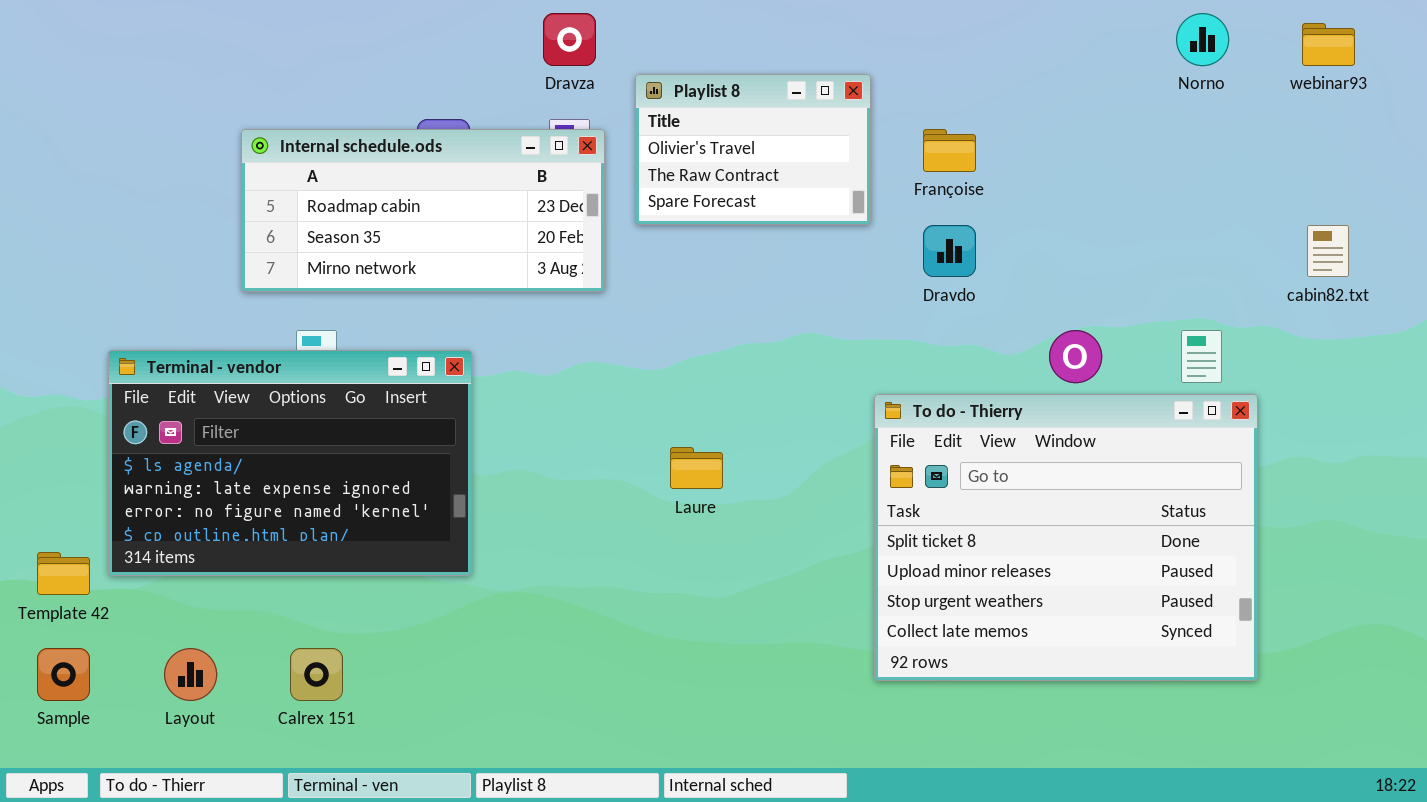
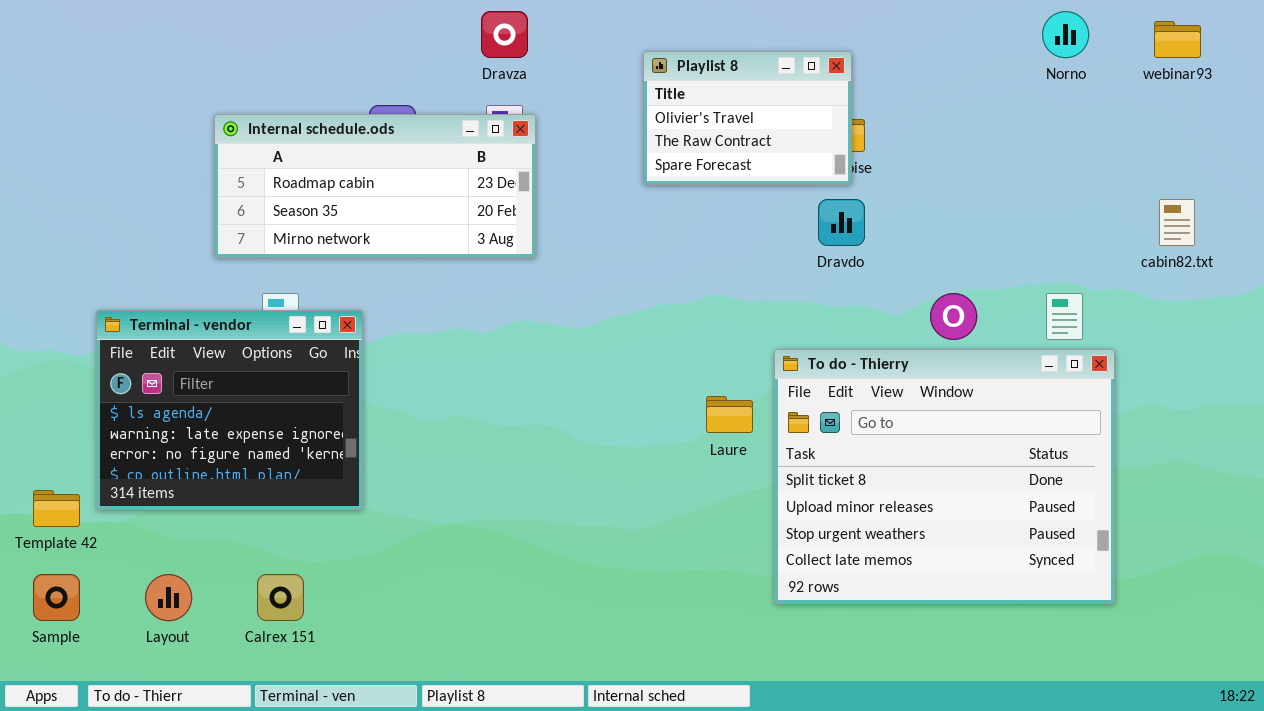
Playlist 8: [635,74,871,225] -> [643,51,852,185], moved
Terminal - vendor: [108,350,472,576] -> [96,310,363,510], resized
Laure: [670,447,723,489] -> [706,396,753,433], moved

